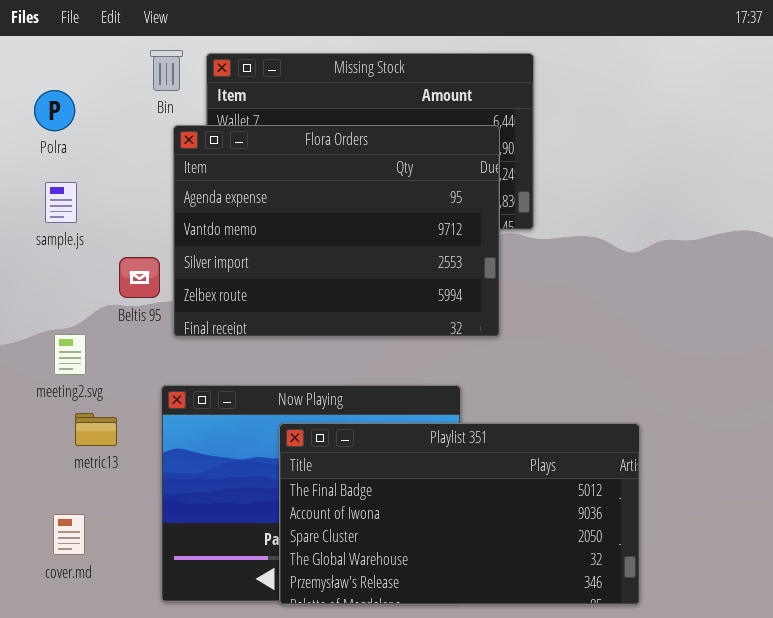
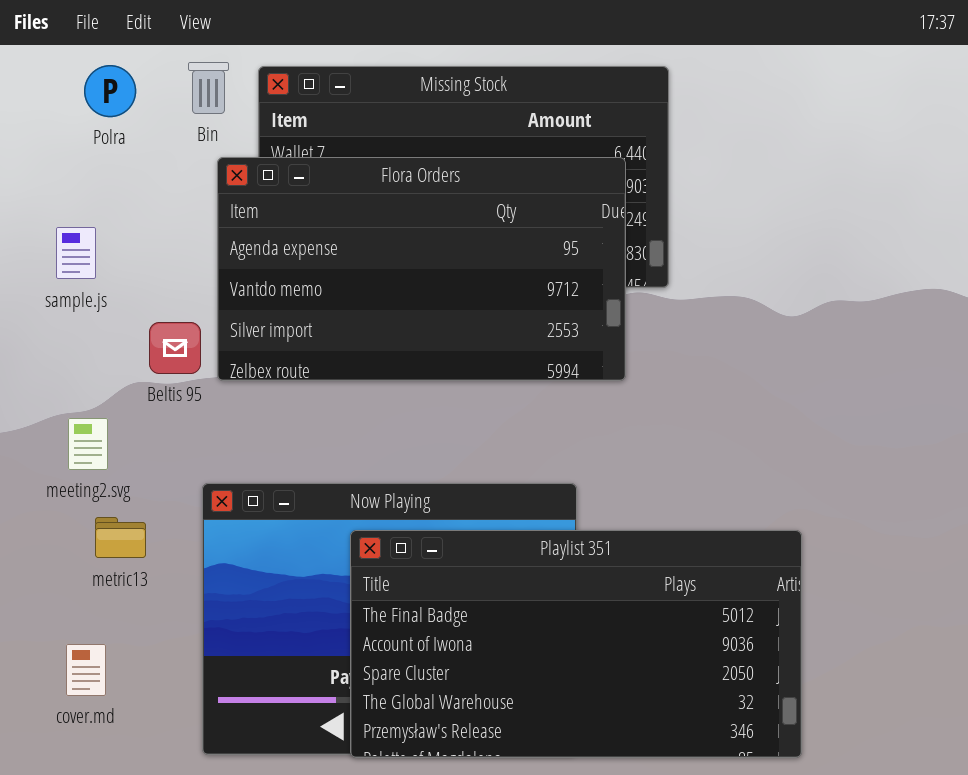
Polra: [34,90,75,131] -> [84,65,136,117], moved
Flora Orders: [173,125,500,337] -> [217,157,626,381], resized

